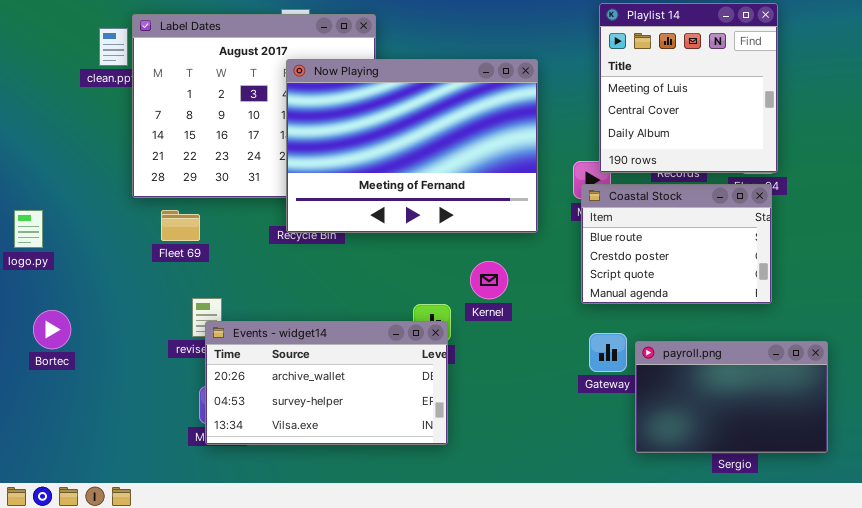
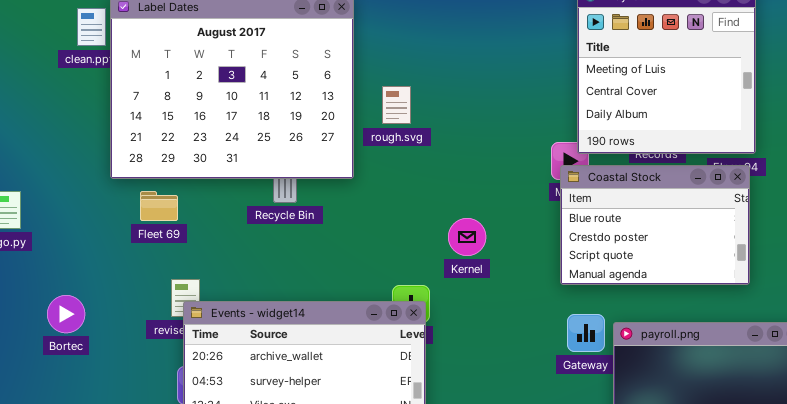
Now Playing: [286,59,538,233] -> none, closed
Kernel: [470,261,508,299] -> [448,218,486,256], moved
Bortec: [33,310,71,349] -> [47,295,85,333], moved

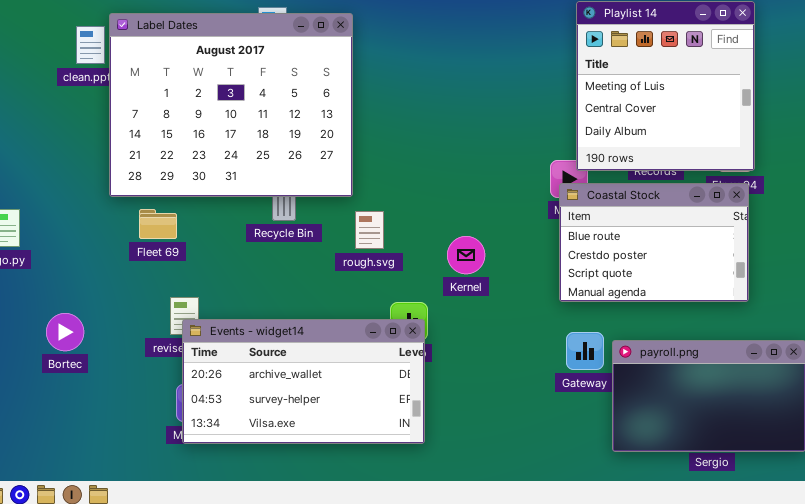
rough.svg: [382,86,411,124] -> [355,211,384,249], moved

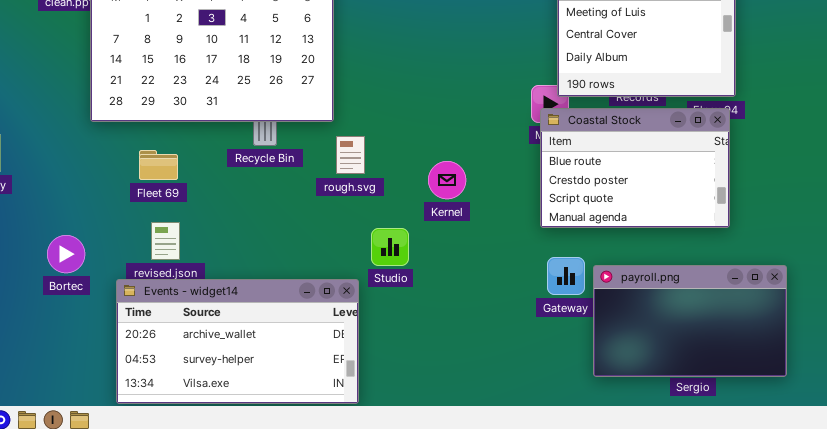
Fleet 69: [139,209,177,239] -> [139,150,178,180], moved
Bortec: [46,313,84,351] -> [47,235,85,273], moved
Events - widget14: [182,319,425,444] -> [116,279,359,404], moved

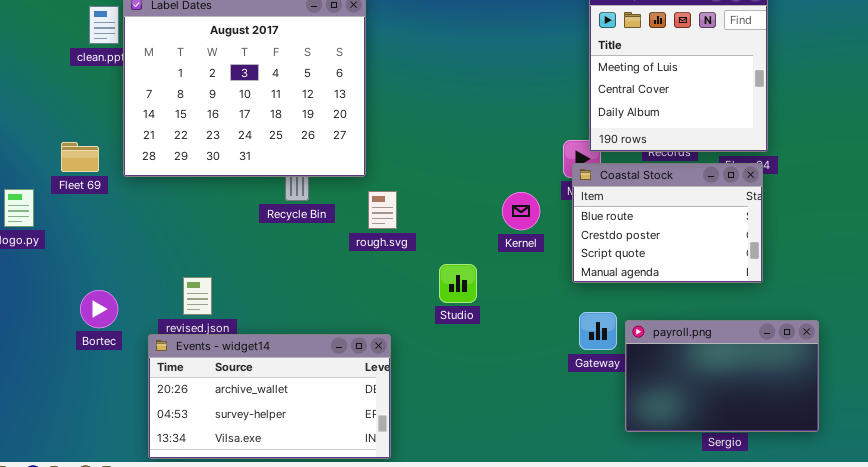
Fleet 69: [139,150,178,180] -> [61,142,99,172], moved
Kernel: [428,161,466,199] -> [502,192,540,230], moved
Studio: [371,228,409,266] -> [439,264,477,303], moved

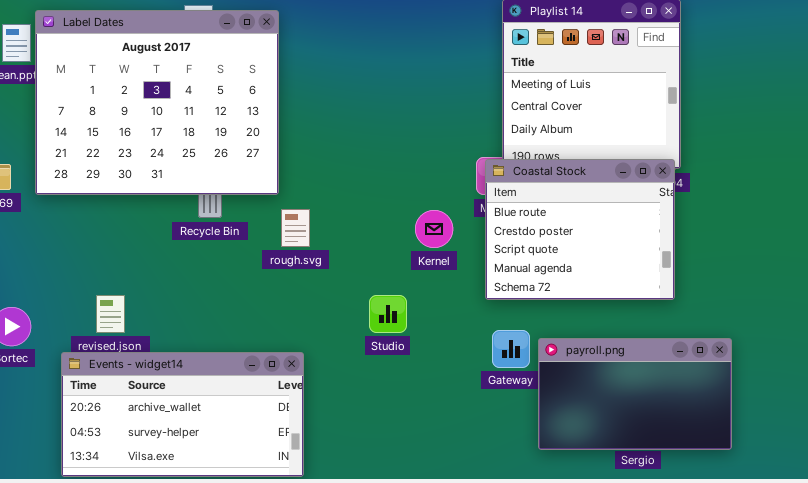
Coastal Stock: [572,163,763,283] -> [485,159,675,300], resized
Studio: [439,264,477,303] -> [369,295,407,333], moved

